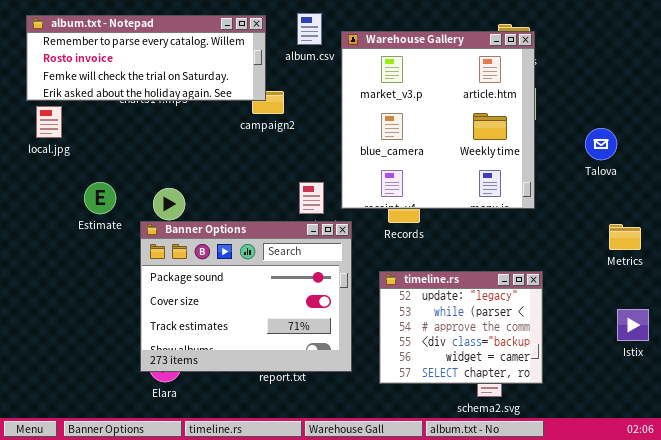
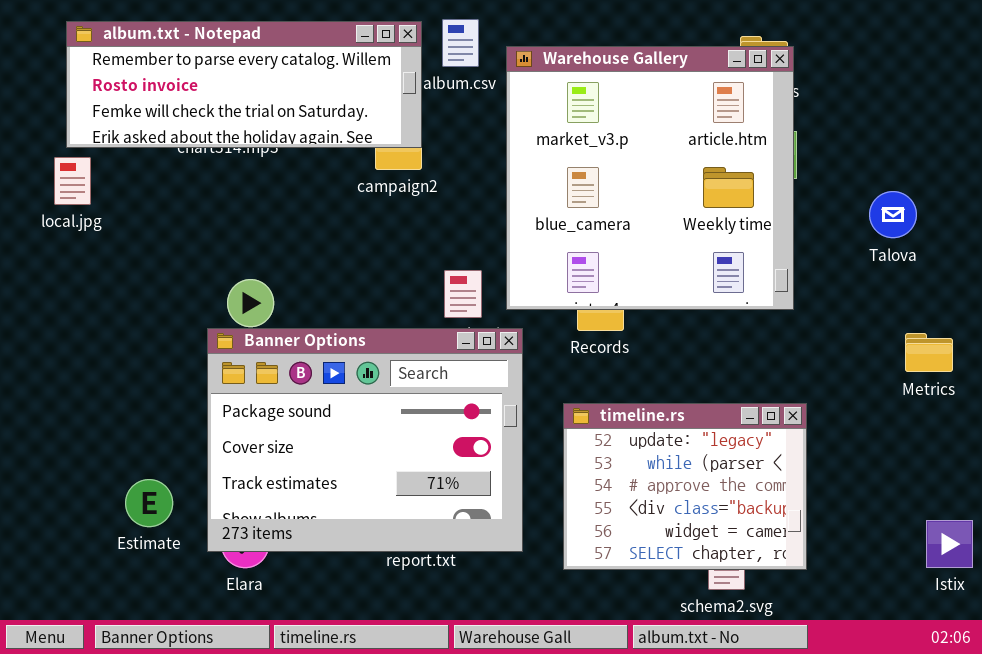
album.txt - Notepad: [26,15,266,101] -> [66,21,422,148], moved
Estimate: [84,182,116,214] -> [125,479,173,527], moved
Istix: [617,309,649,341] -> [926,520,973,568], moved

